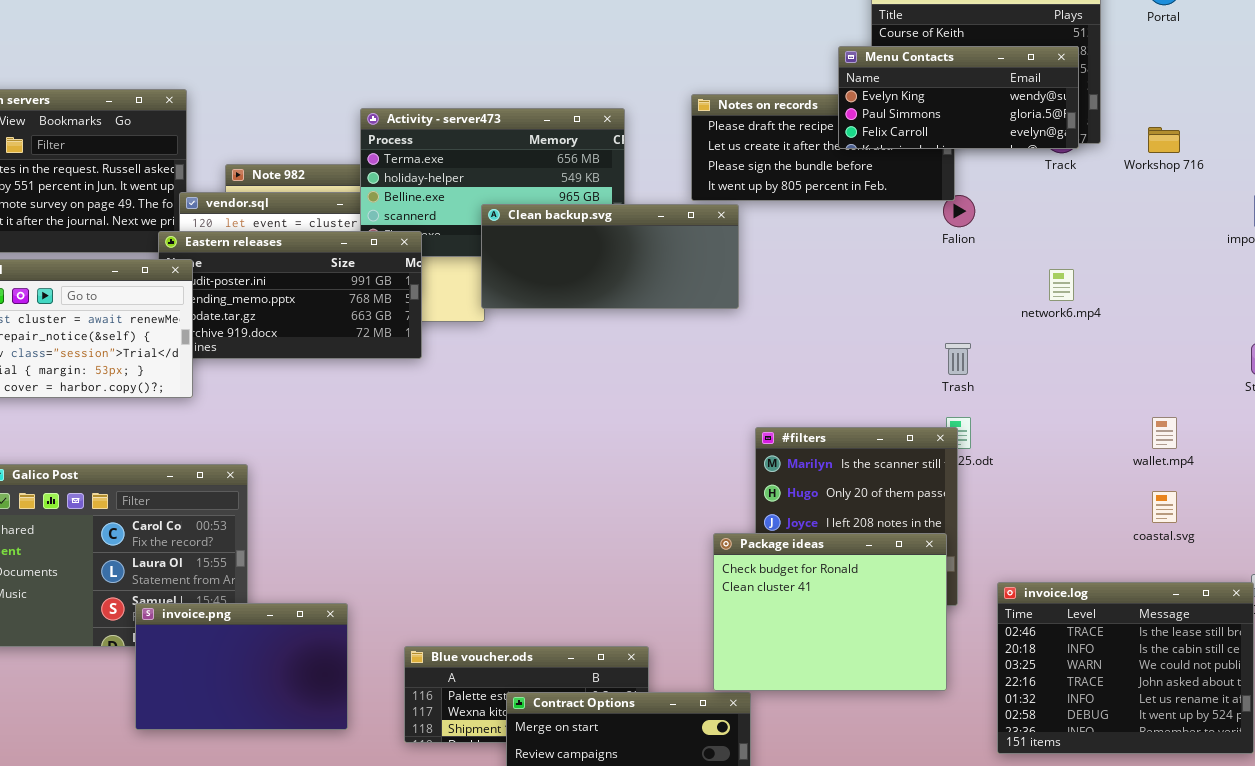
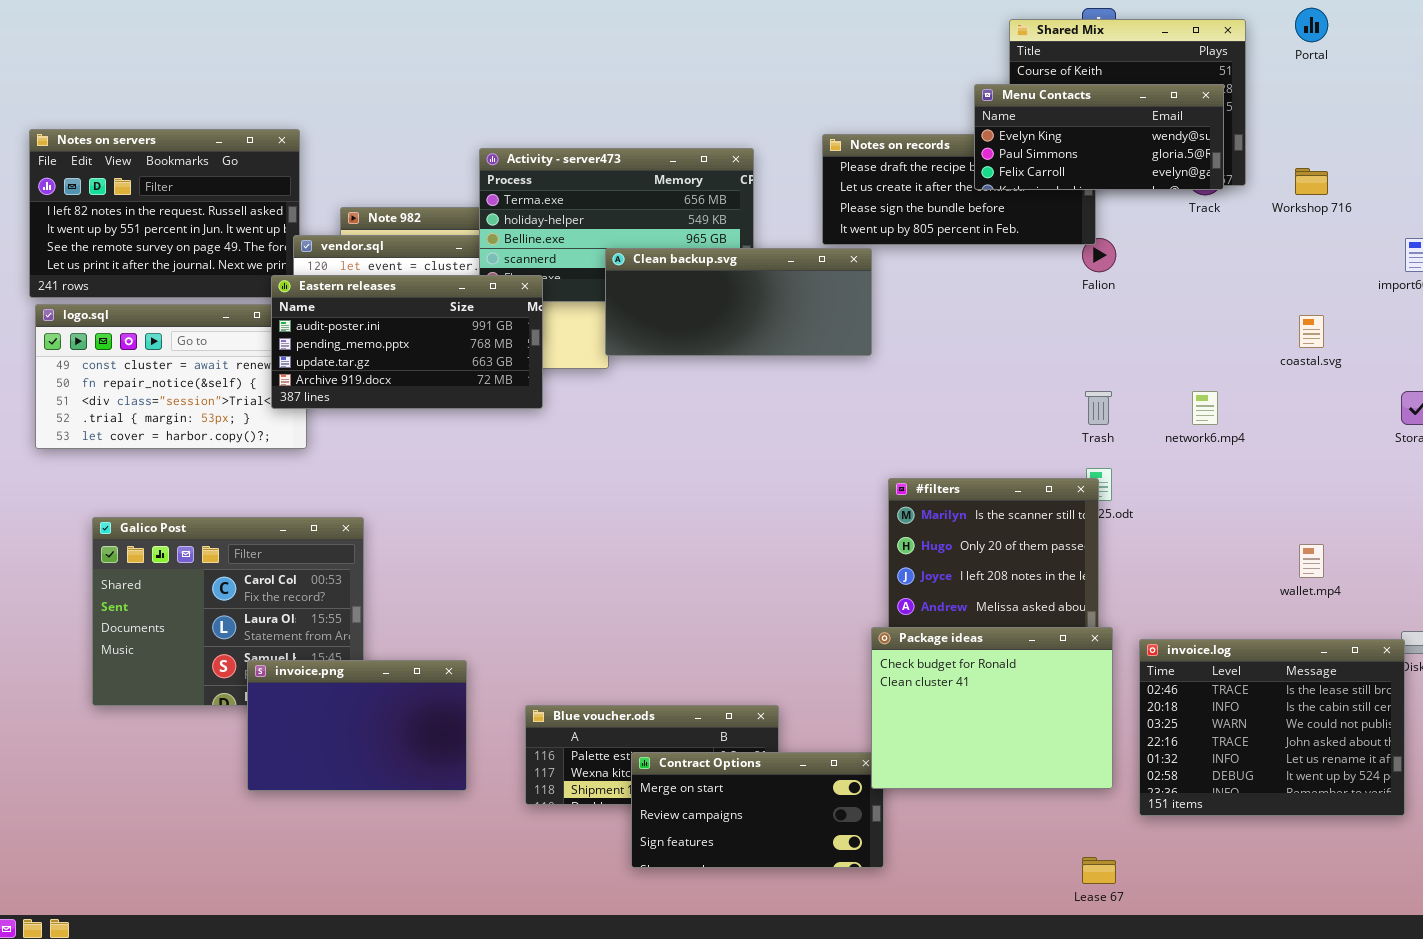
Eastern releases: [158,231,422,359] -> [271,275,543,409], raised
network6.mp4: [1049,269,1074,301] -> [1192,391,1218,425], moved
wallet.mp4: [1152,417,1177,449] -> [1299,544,1324,578], moved
coastal.svg: [1152,491,1177,523] -> [1299,315,1324,348], moved
Package ideas: [713,533,947,691] -> [871,627,1113,789], moved

